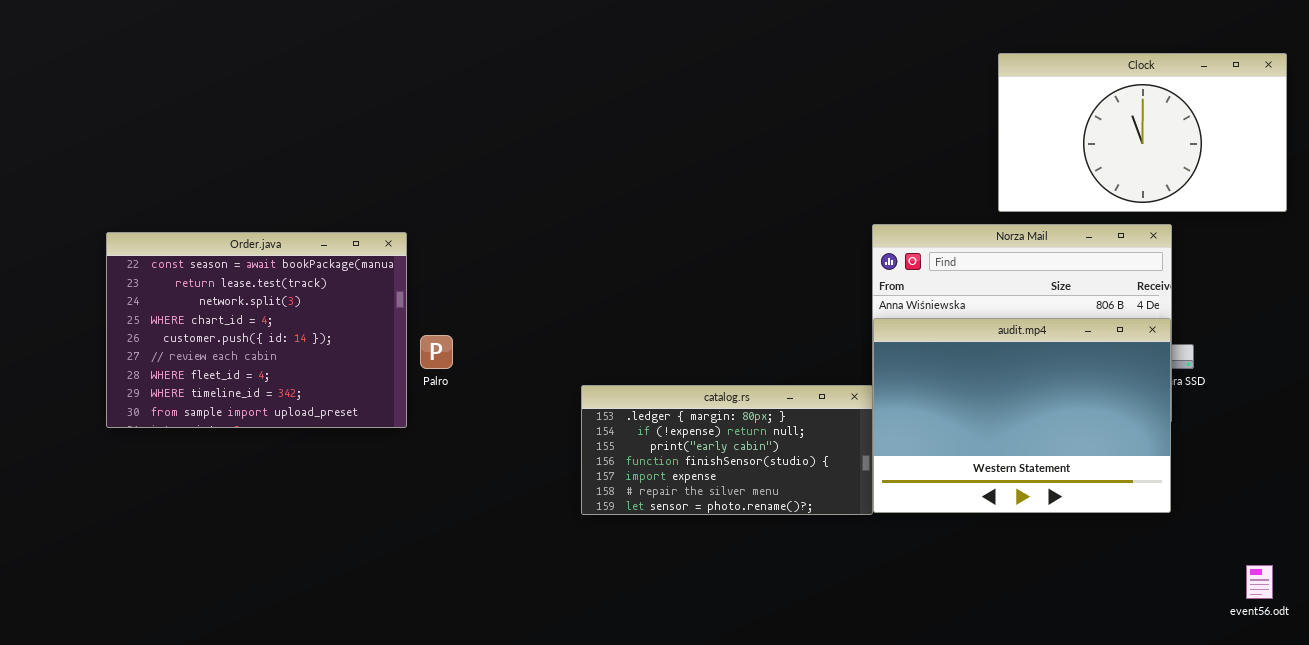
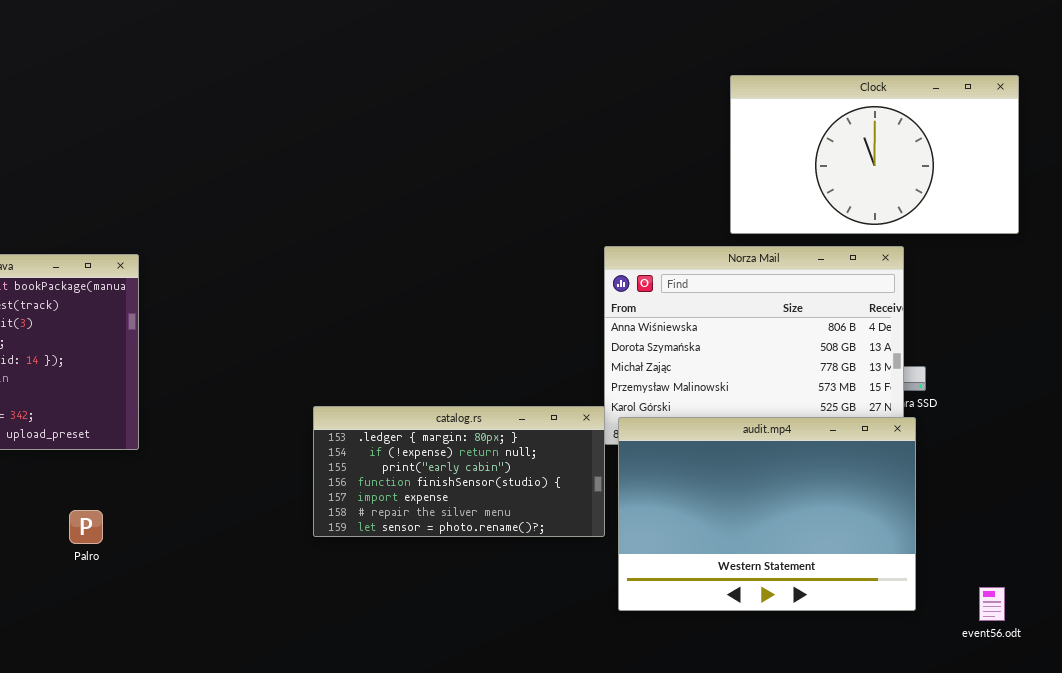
audit.mp4: [873,318,1171,513] -> [618,417,916,611], moved
Palro: [420,335,453,369] -> [69,510,103,544], moved

